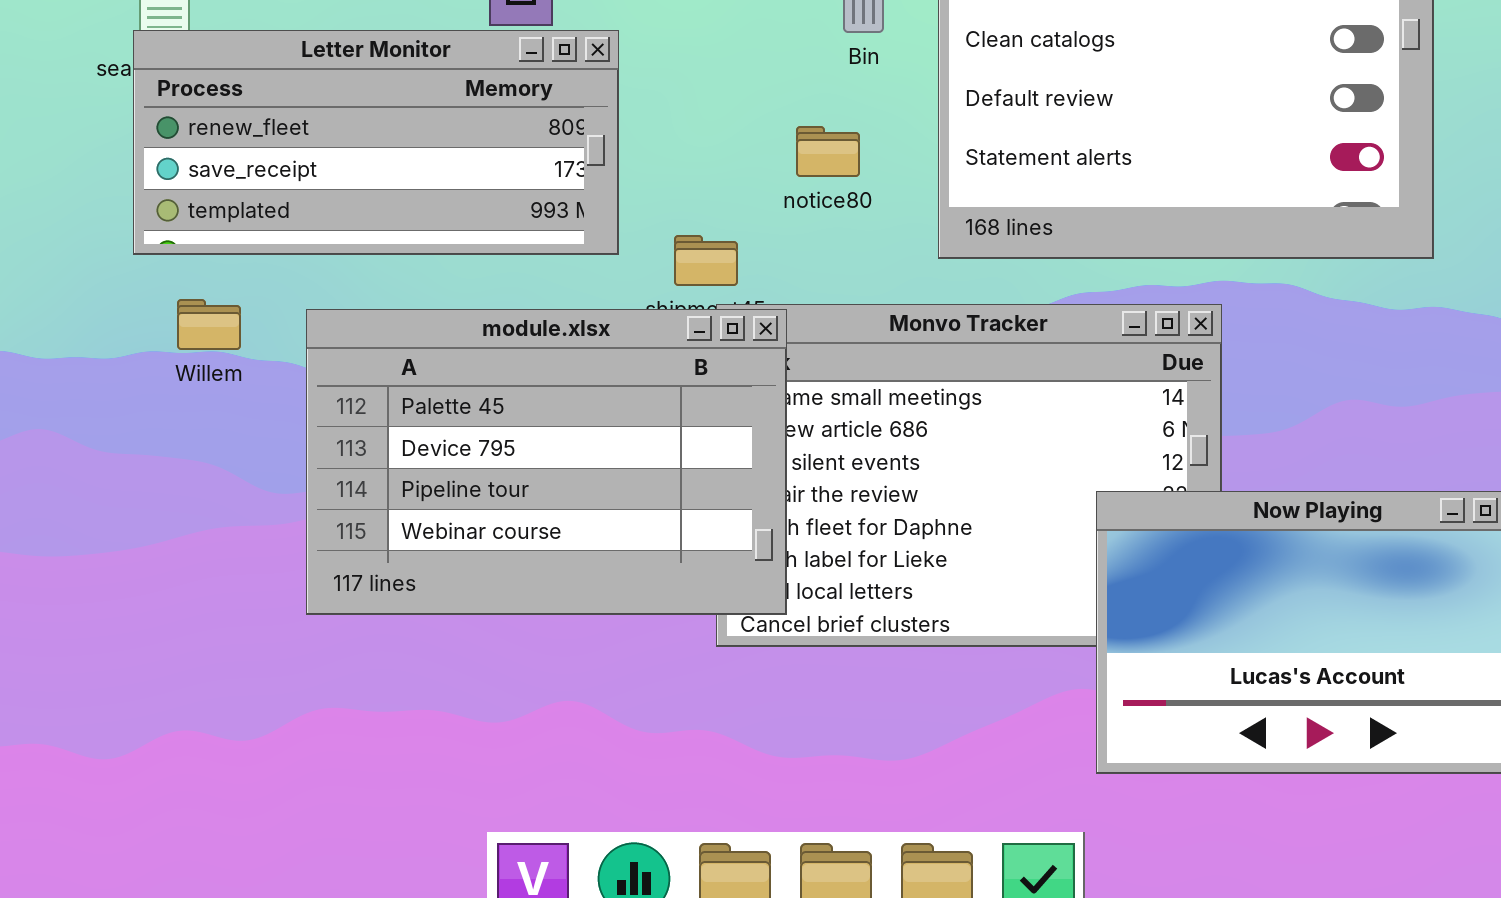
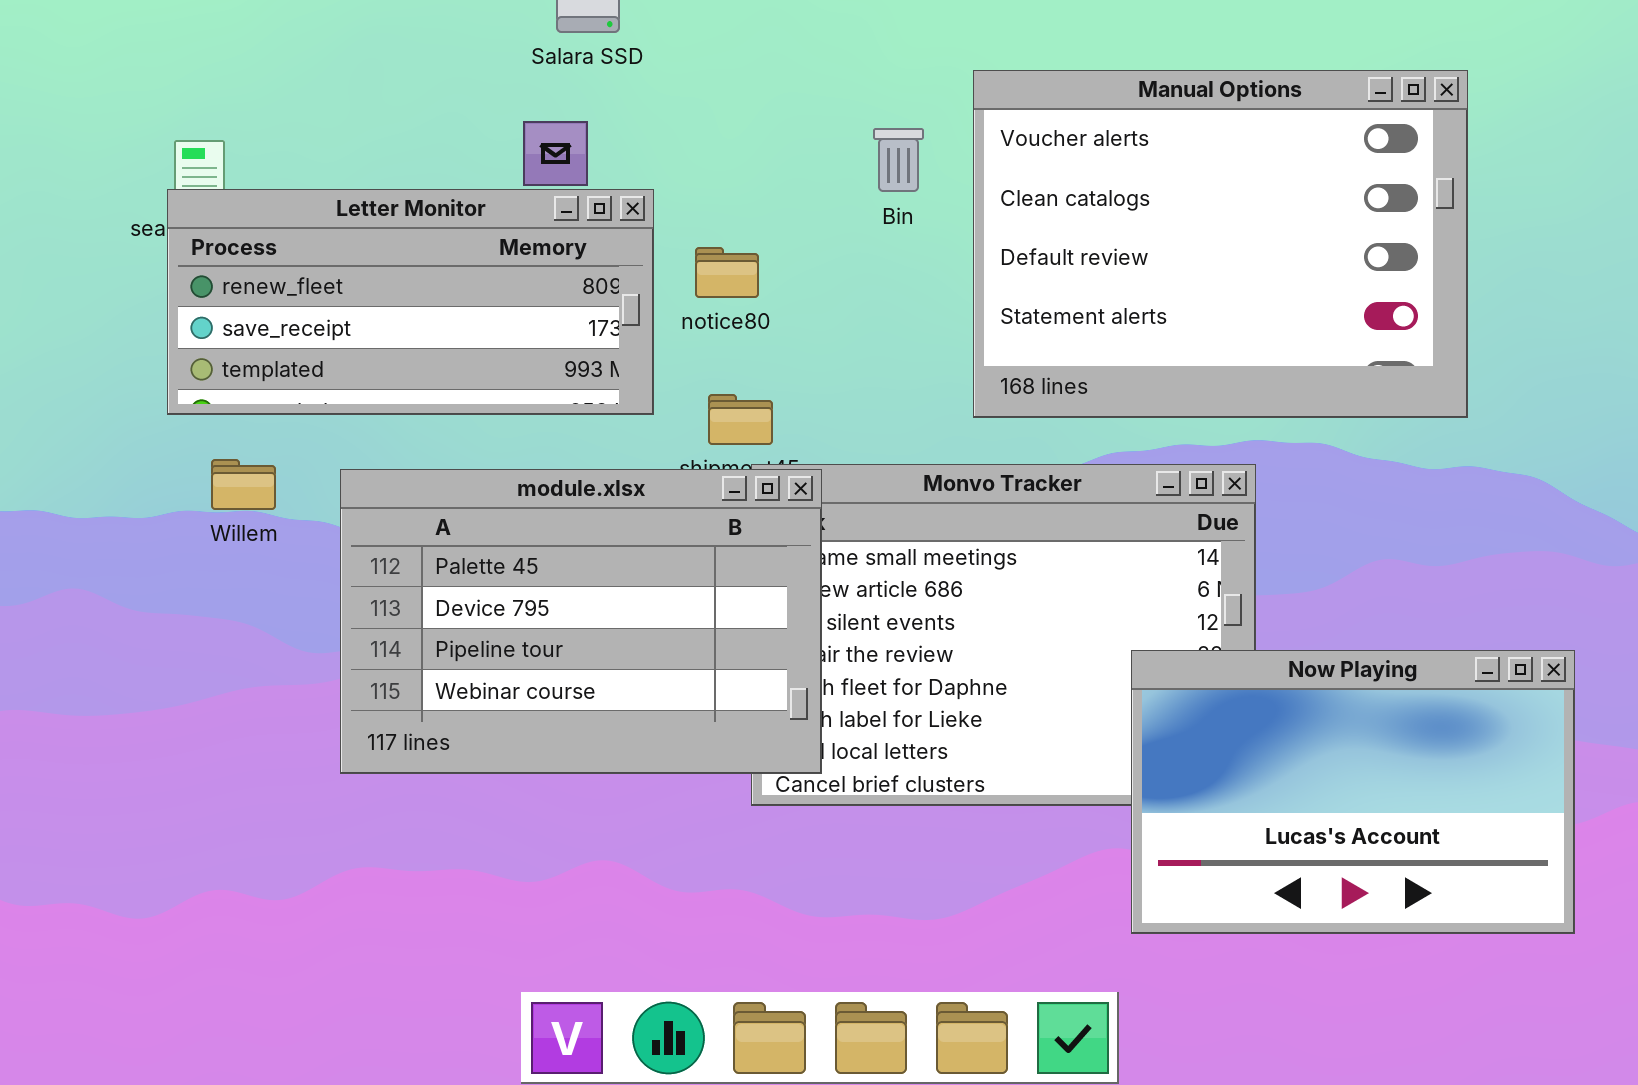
notice80: [796,126,860,177] -> [695,247,759,298], moved

